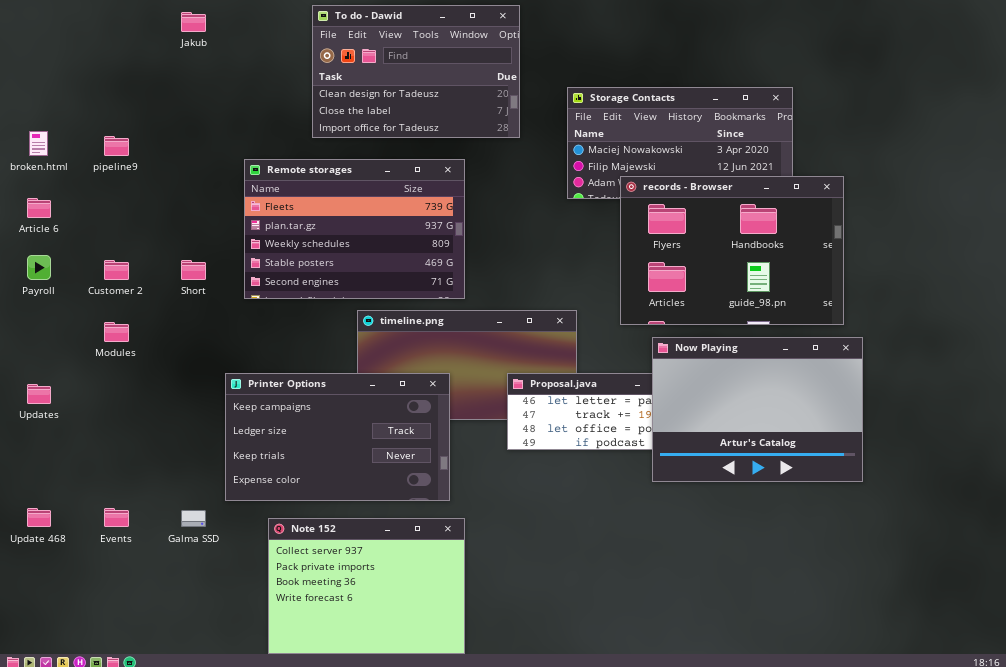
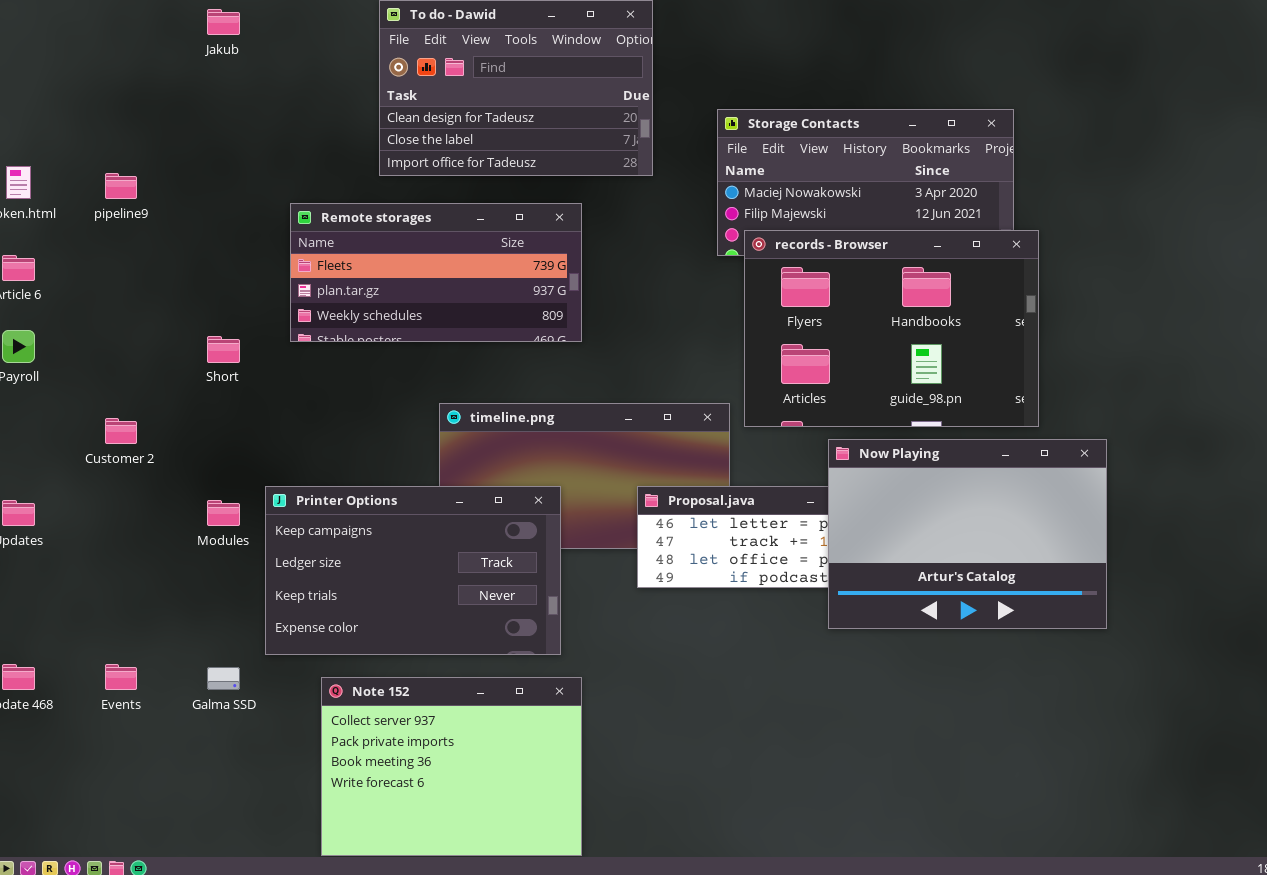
Remote storages: [244,159,465,299] -> [290,203,582,342], resized
records - Browser: [620,176,844,325] -> [744,230,1039,427], moved
Customer 2: [104,260,129,280] -> [105,418,137,444], moved
Modules: [104,322,129,342] -> [207,500,240,526], moved

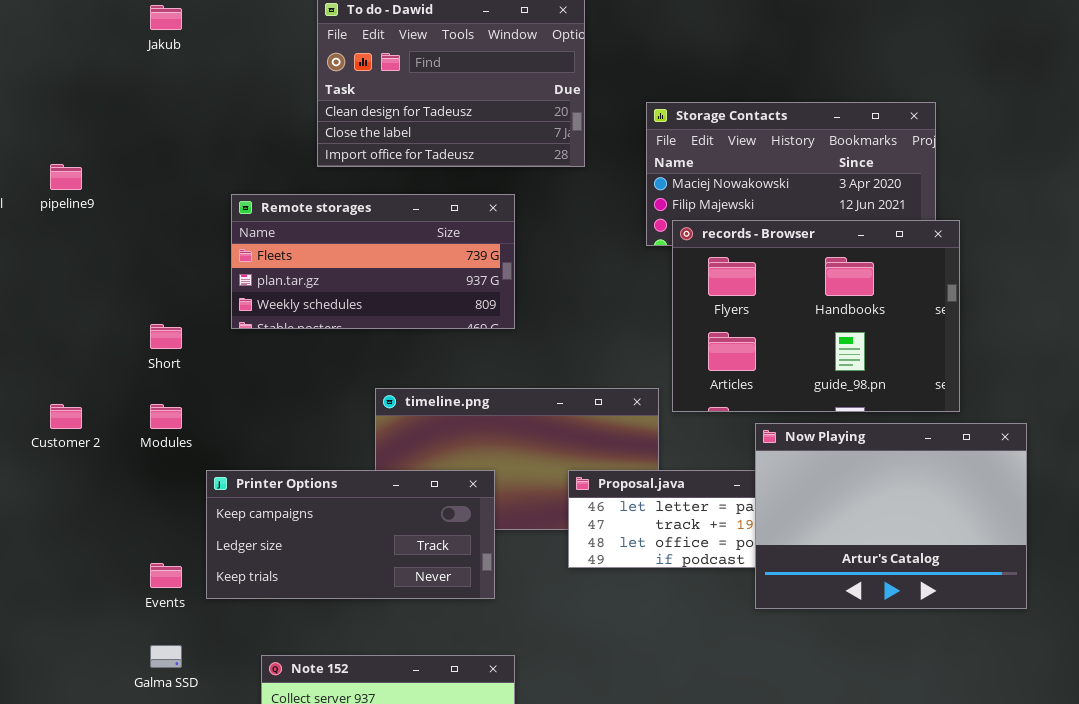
Printer Options: [265,486,561,655] -> [206,470,495,599], resized
Modules: [207,500,240,526] -> [150,404,182,429], moved
Events: [105,664,137,690] -> [150,563,182,588], moved

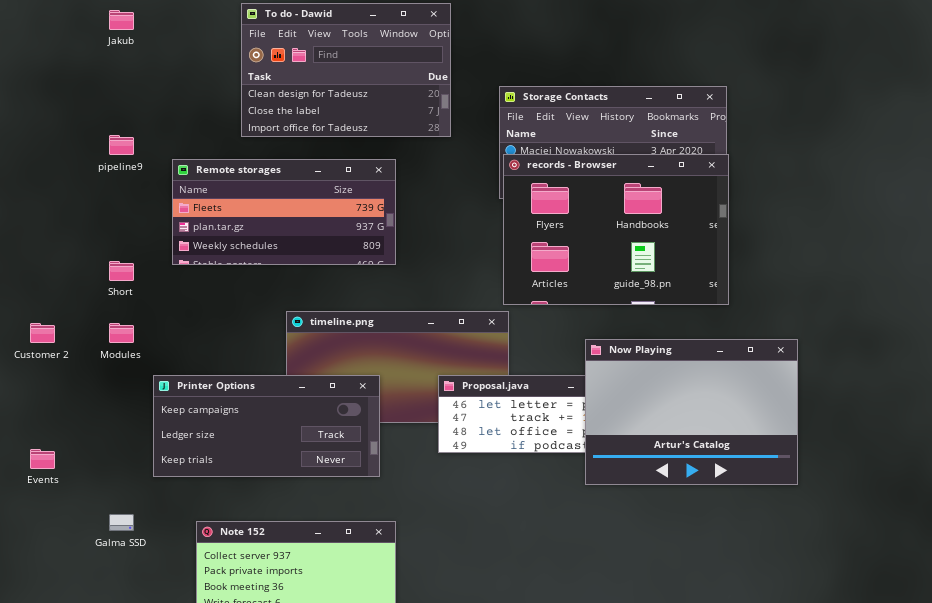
pipeline9: [50,164,82,190] -> [109,135,134,155], moved
records - Browser: [672,220,960,412] -> [503,154,729,305], moved
Events: [150,563,182,588] -> [30,449,55,469], moved

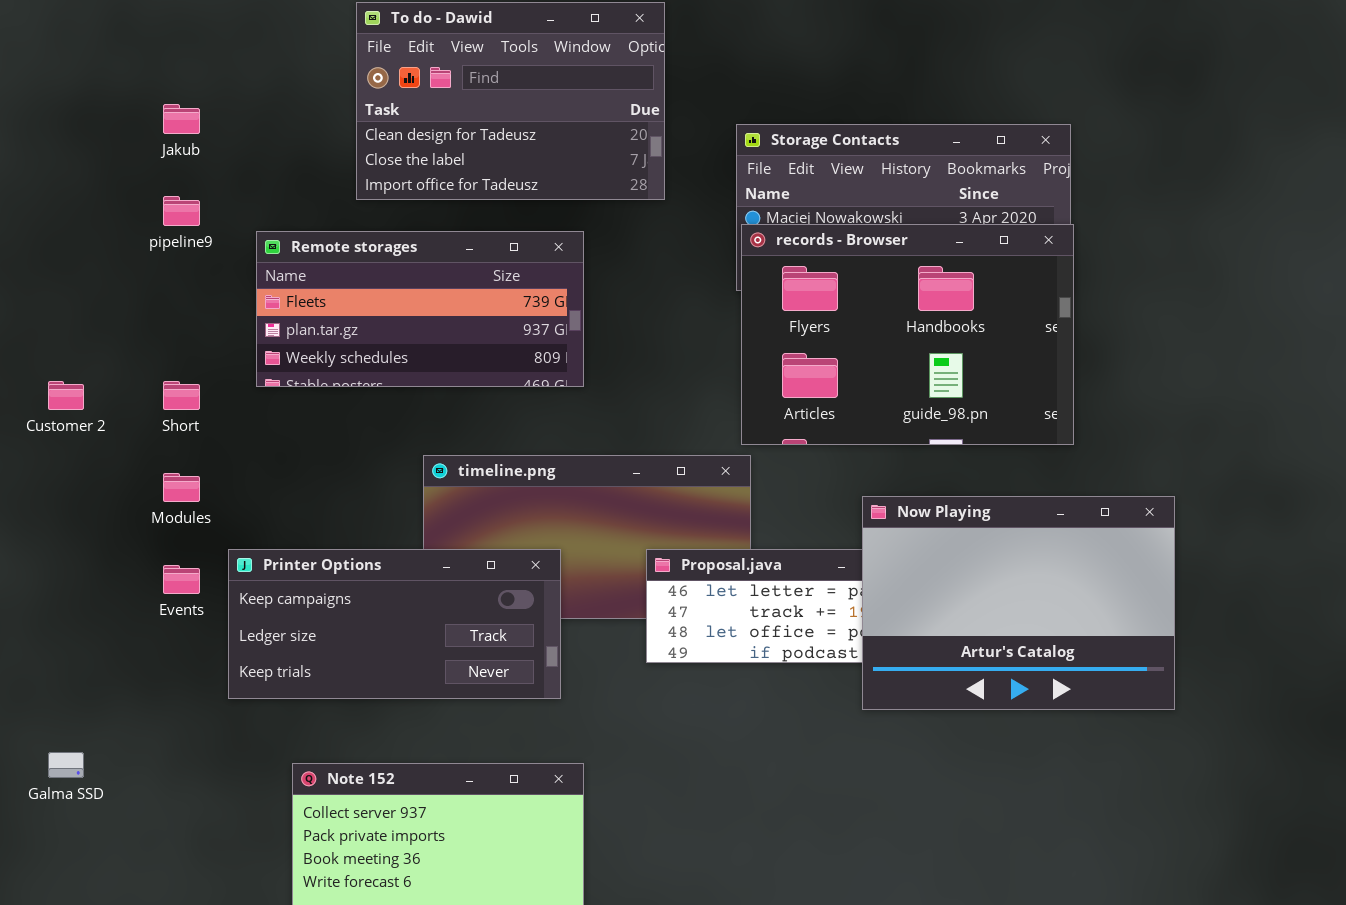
Jakub: [109,10,134,30] -> [163,104,200,134], moved
Customer 2: [30,323,55,343] -> [48,381,84,410], moved
Events: [30,449,55,469] -> [163,565,200,594], moved
Galma SSD: [109,514,134,531] -> [48,752,84,778], moved

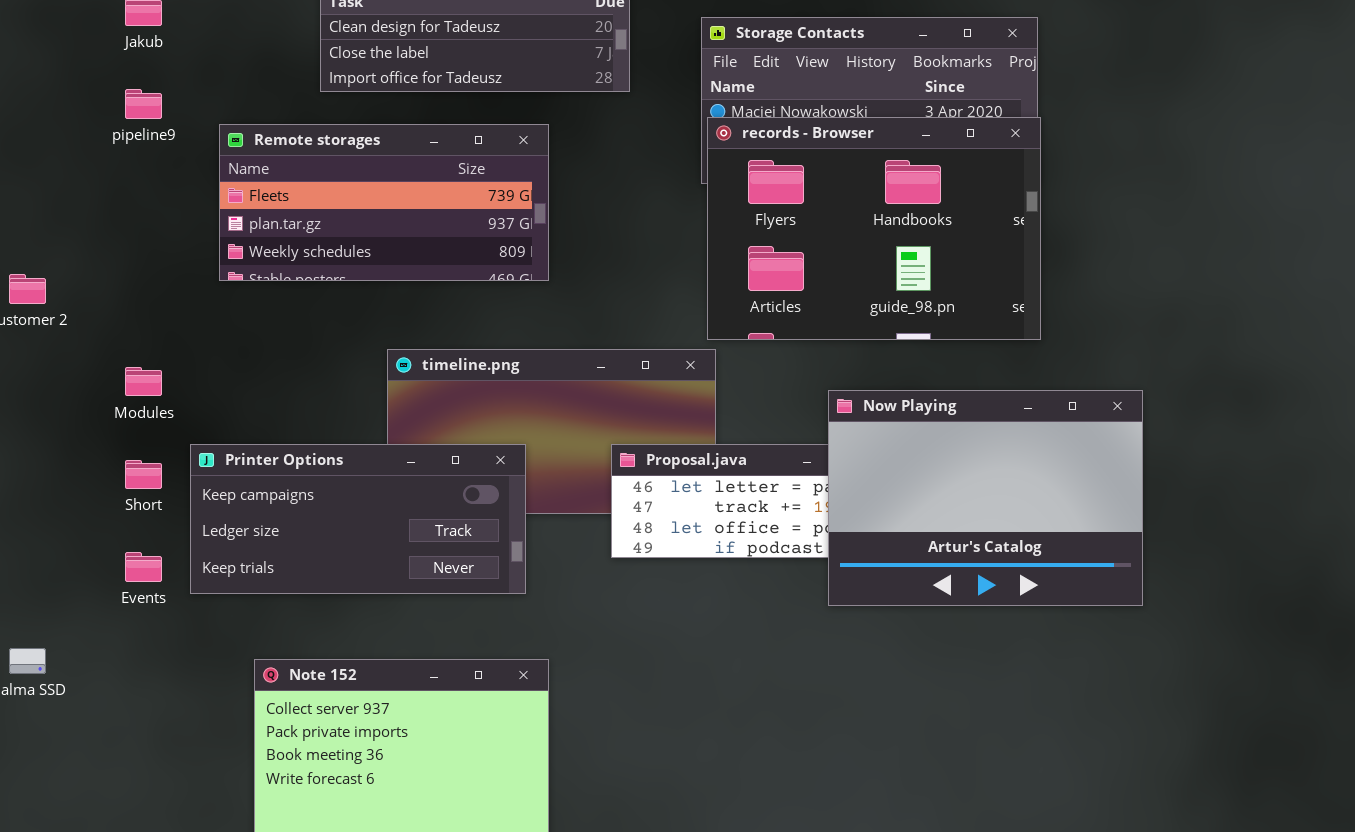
Short: [163,381,200,410] -> [125,460,162,489], moved
Events: [163,565,200,594] -> [125,552,162,582], moved

